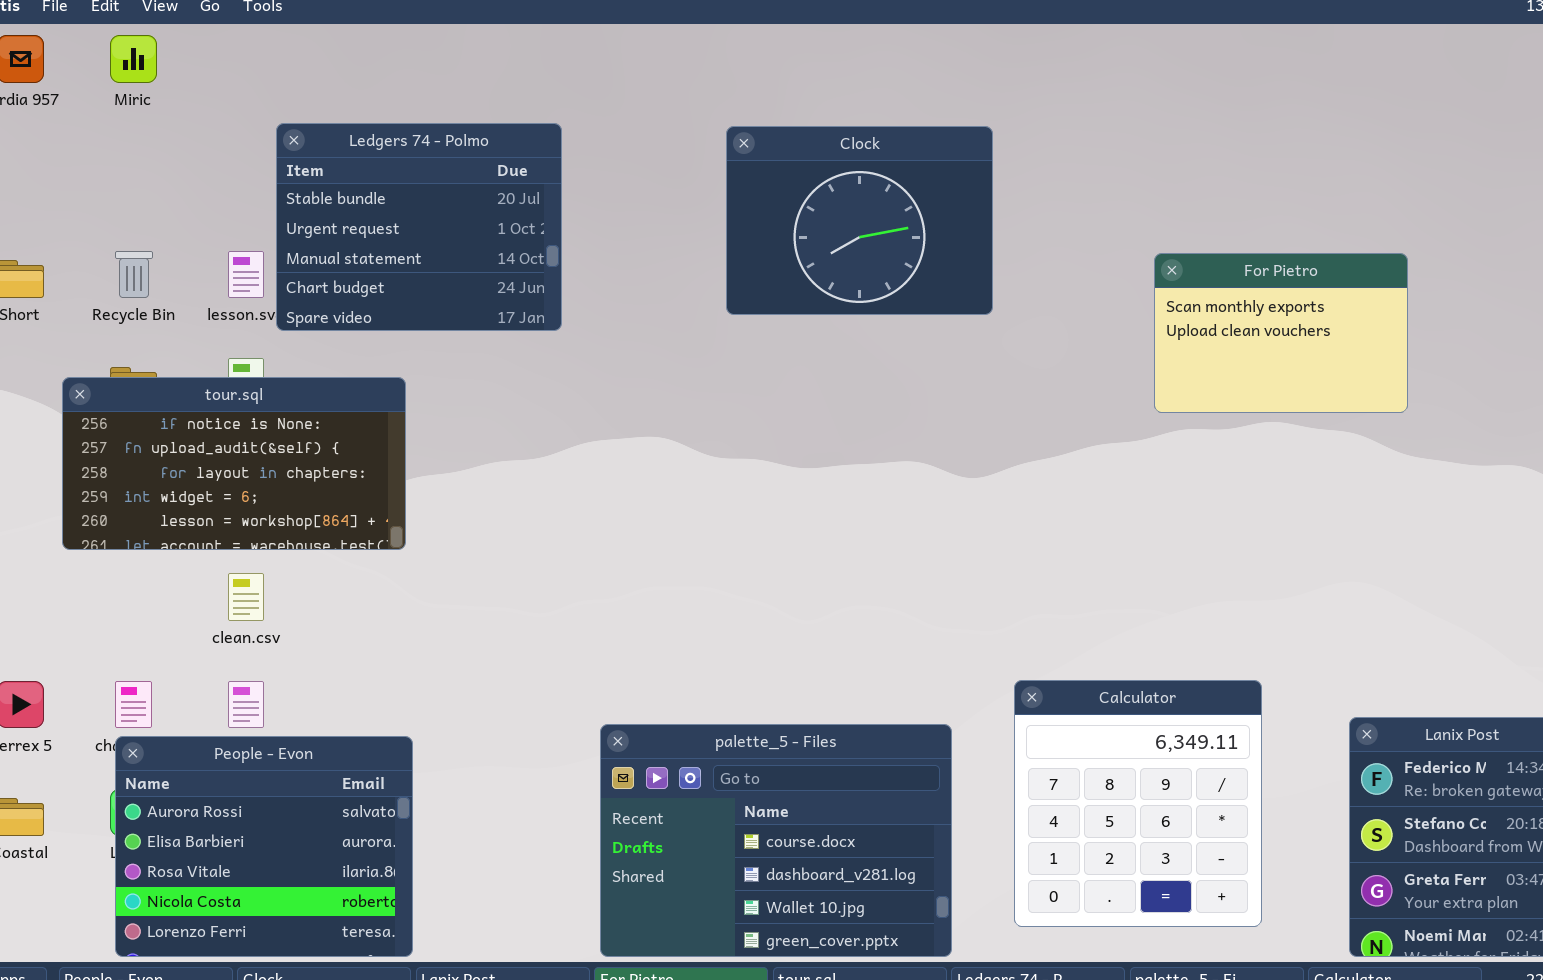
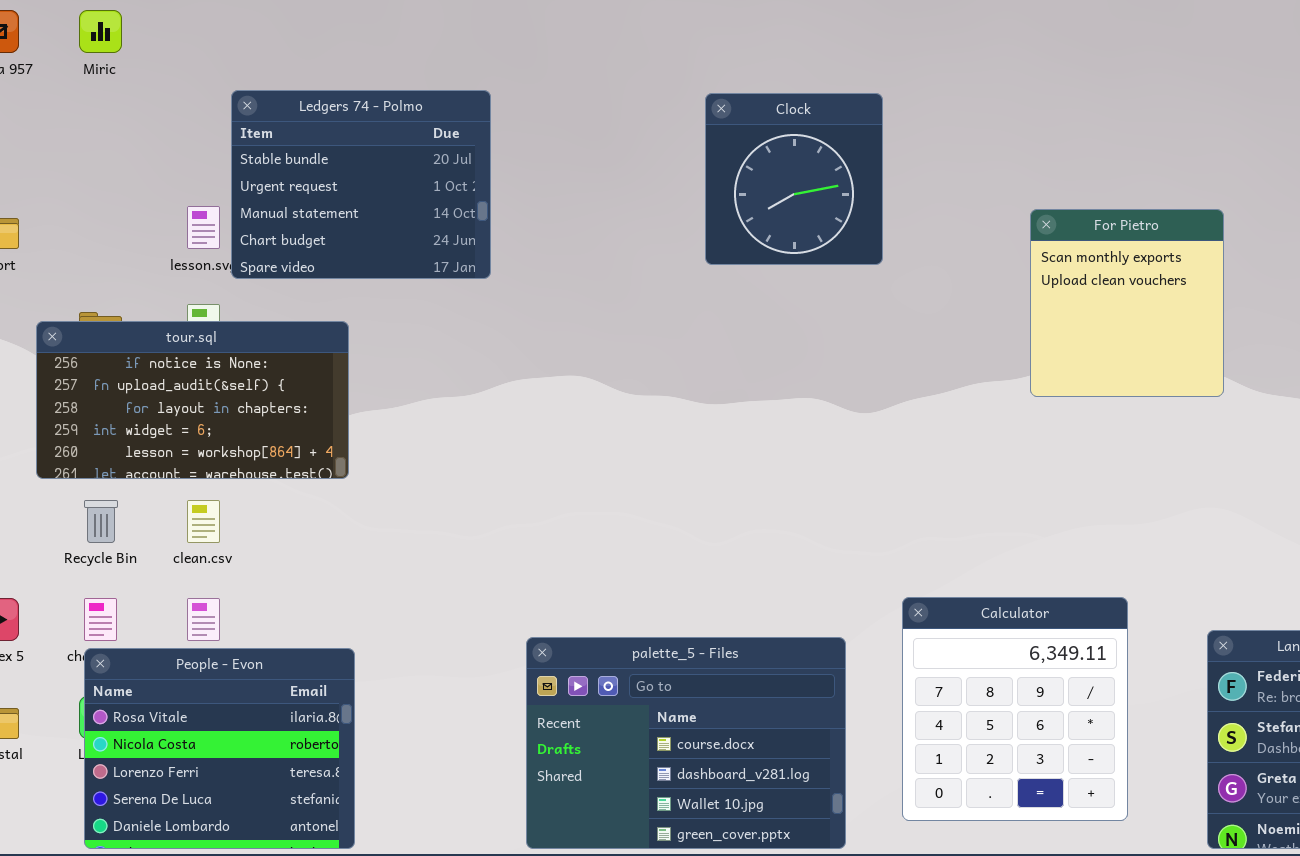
Clock: [726,126,993,315] -> [705,93,883,265], resized
Recycle Bin: [115,251,153,298] -> [84,500,118,543], moved
For Pietro: [1154,253,1408,413] -> [1030,209,1224,397], resized
People - Evon: [115,736,413,957] -> [84,648,355,849], scrolled down 2 rows

